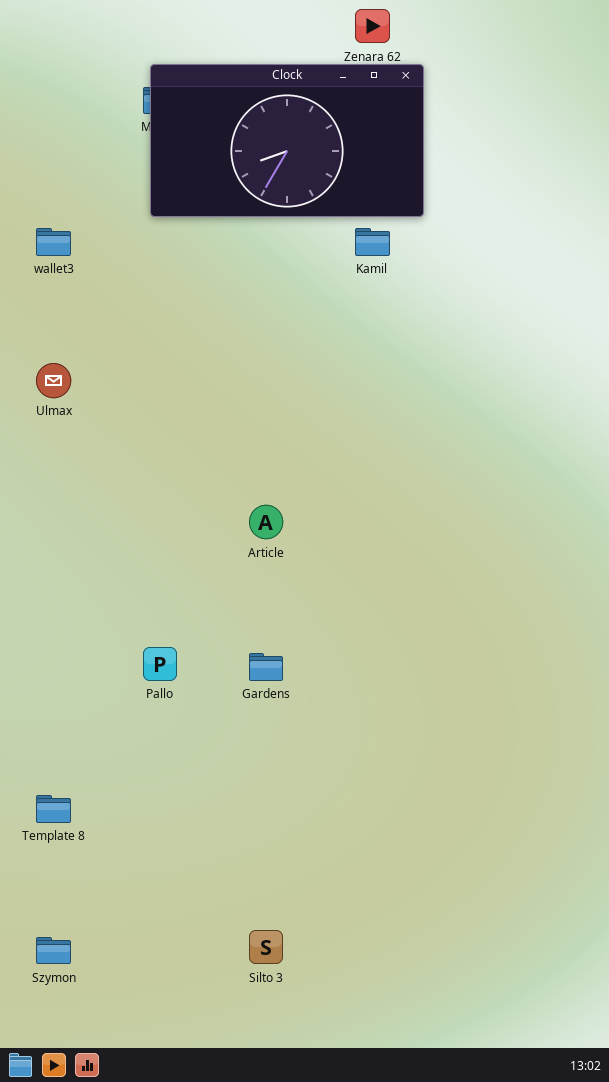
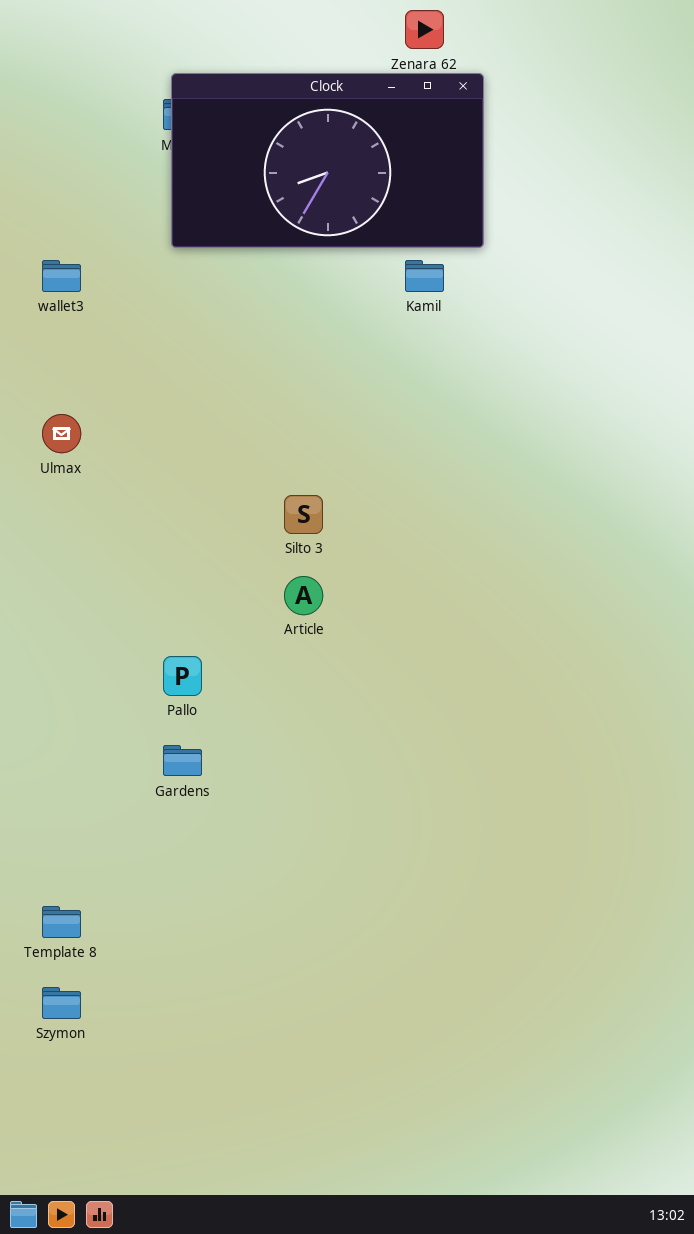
Pallo: [143,647,177,681] -> [163,656,202,696], moved
Gardens: [249,653,283,681] -> [163,745,202,776], moved
Silto 3: [249,930,283,964] -> [284,495,323,534], moved
Szymon: [36,937,71,964] -> [42,987,81,1019], moved

